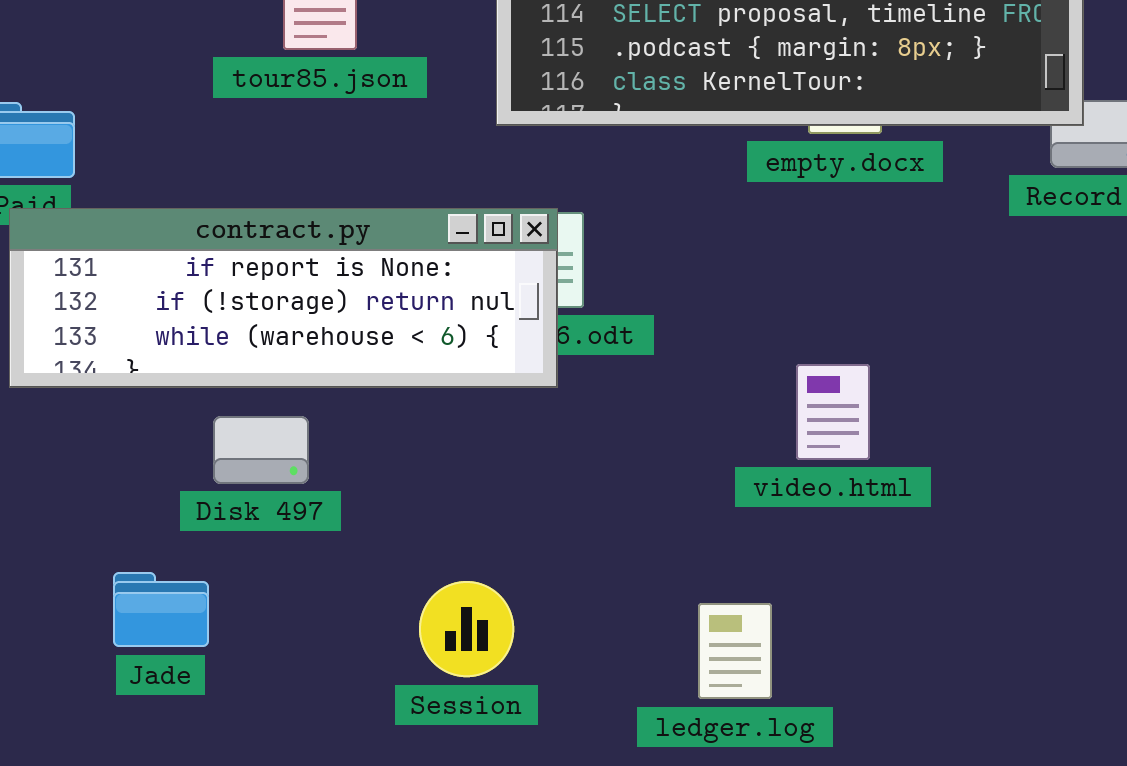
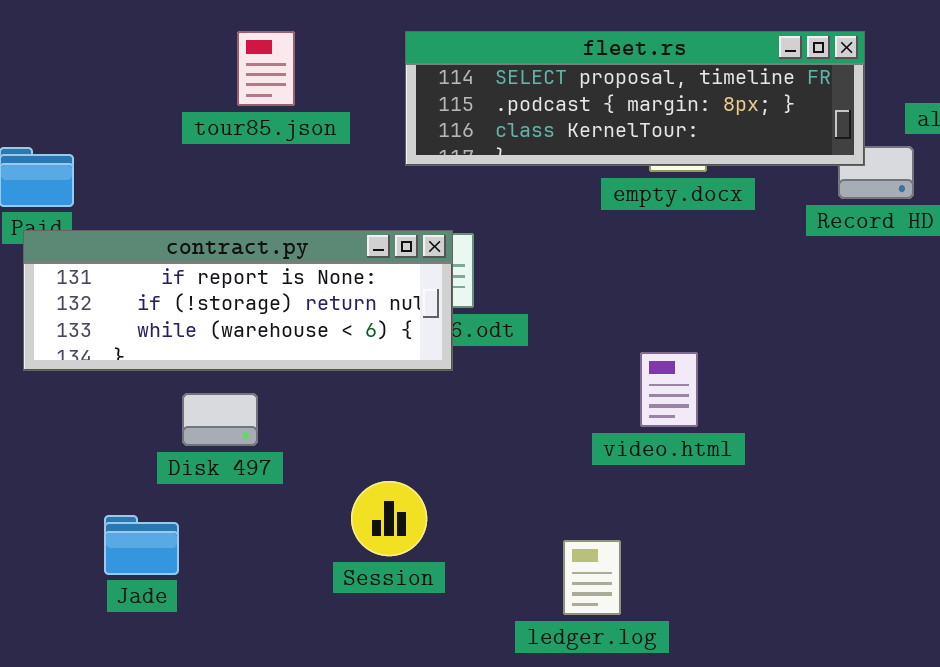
Session: [419,581,514,677] -> [351,481,427,556], moved

